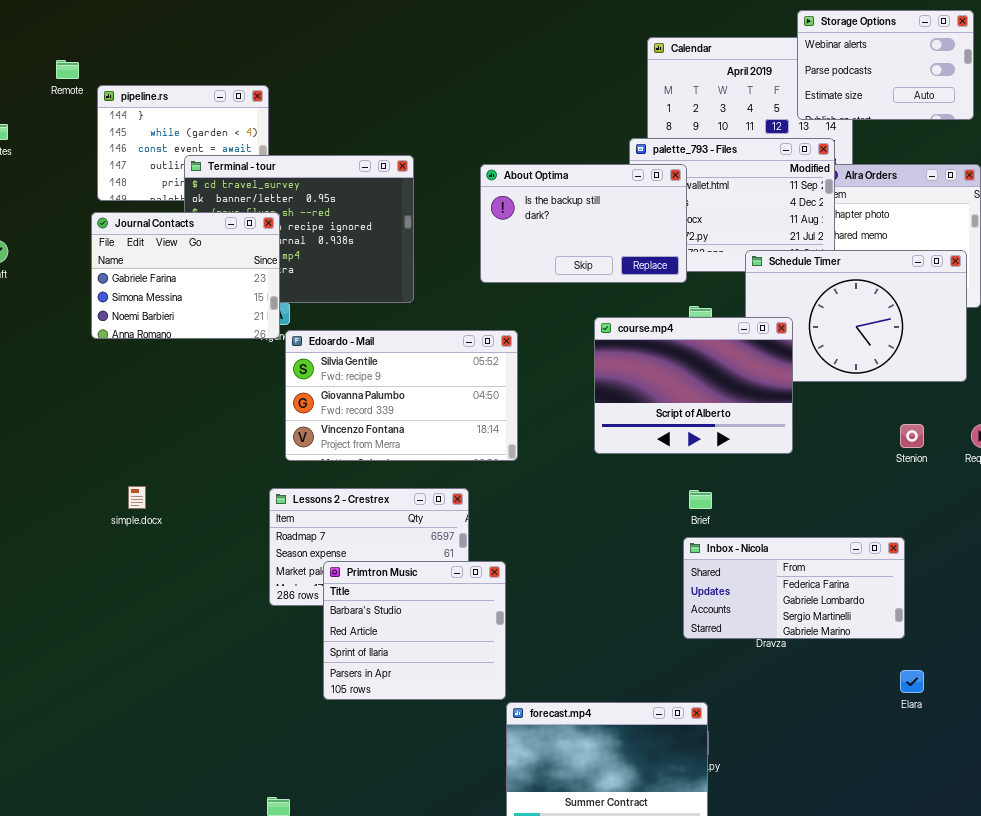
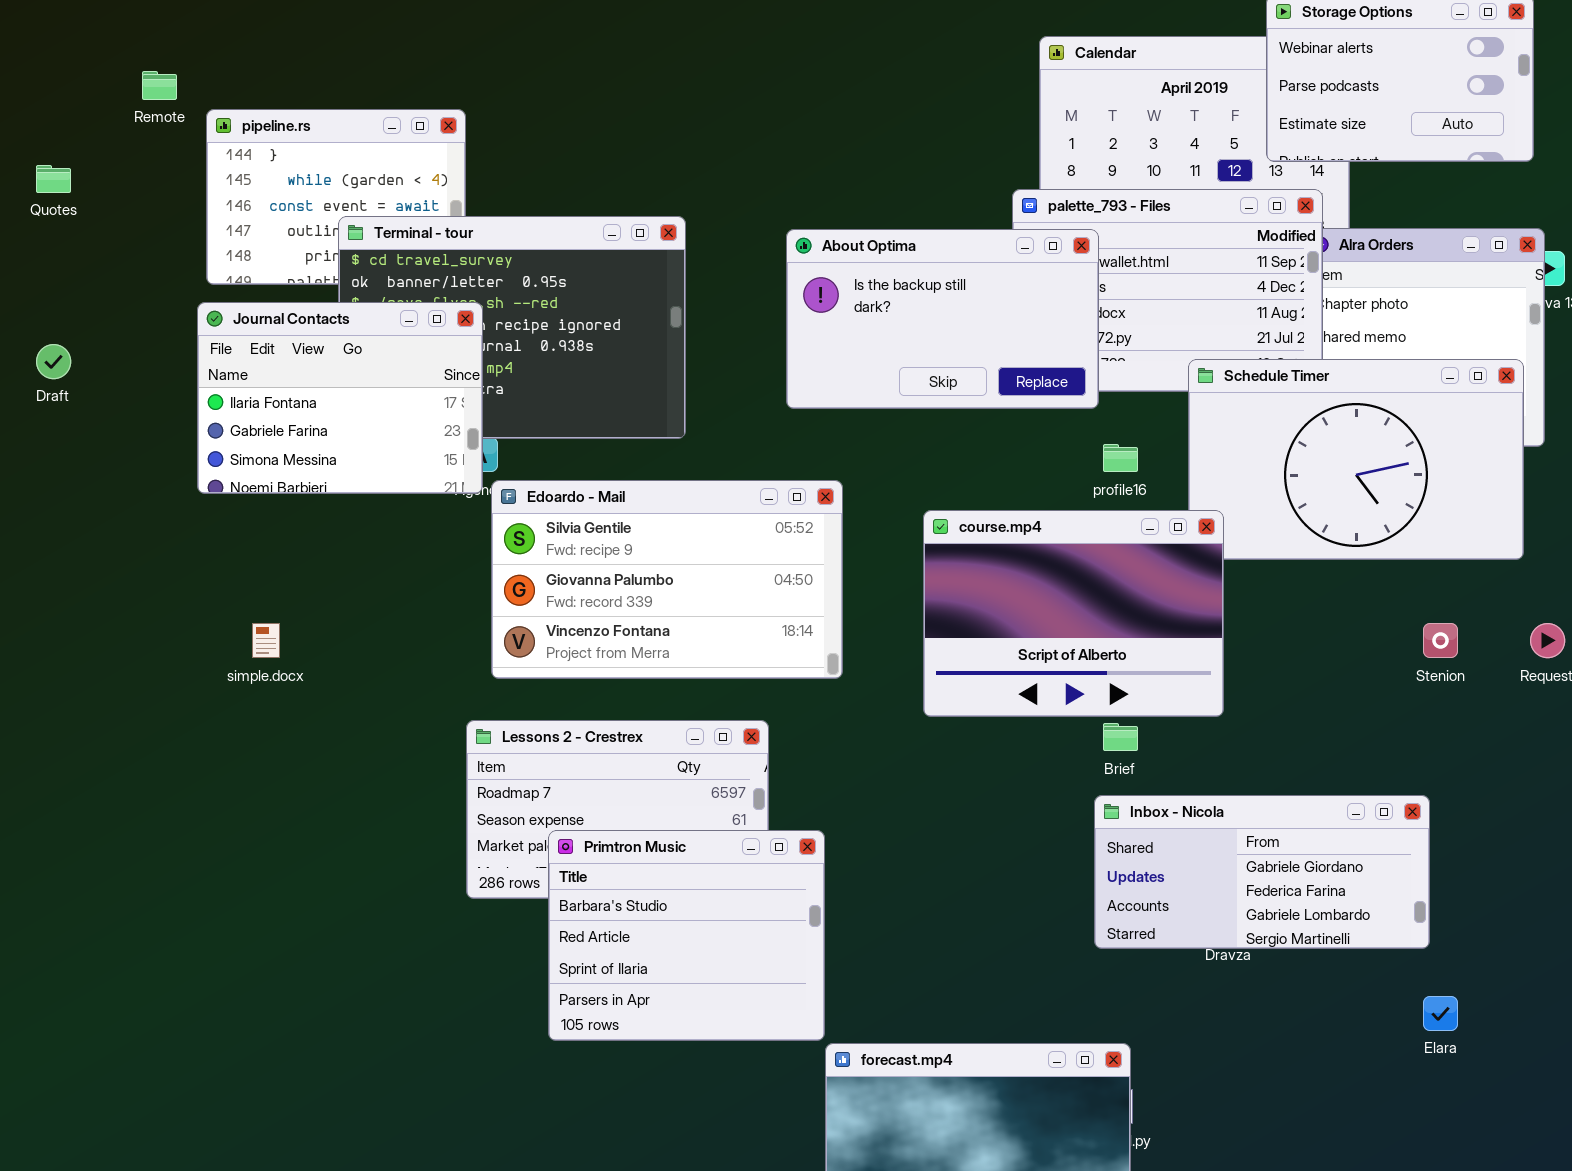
Journal Contacts: [91,212,280,339] -> [197,302,483,494], scrolled up 1 row
course.mp4: [594,317,793,454] -> [923,510,1224,717], moved
simple.docx: [128,486,146,509] -> [252,623,280,658], moved
Inbox - Nicola: [683,537,905,639] -> [1094,795,1430,949], scrolled up 1 row

